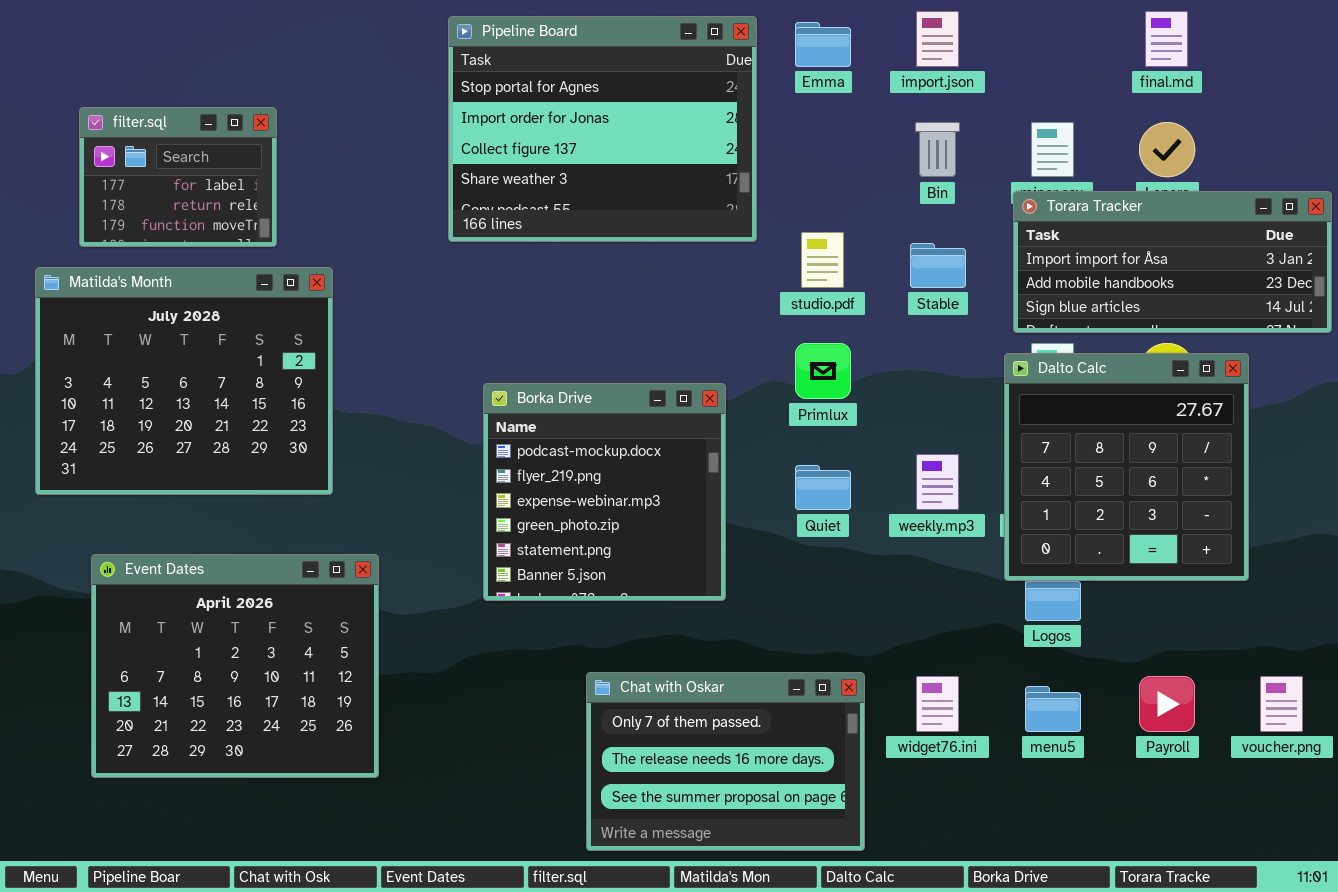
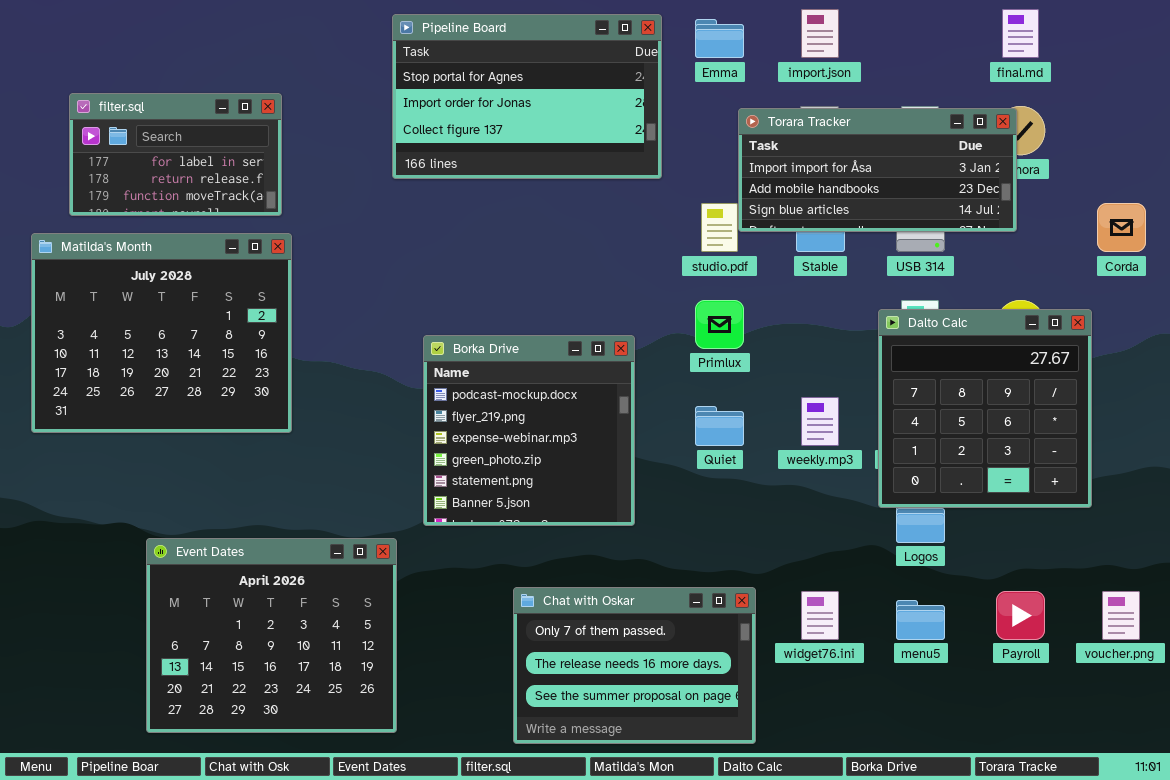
Pipeline Board: [448,16,757,242] -> [392,14,662,179], resized
filter.sql: [79,107,277,247] -> [69,93,282,216], resized
Torara Tracker: [1013,191,1332,333] -> [738,108,1017,232], moved
Event Dates: [91,554,379,778] -> [146,538,397,733], moved

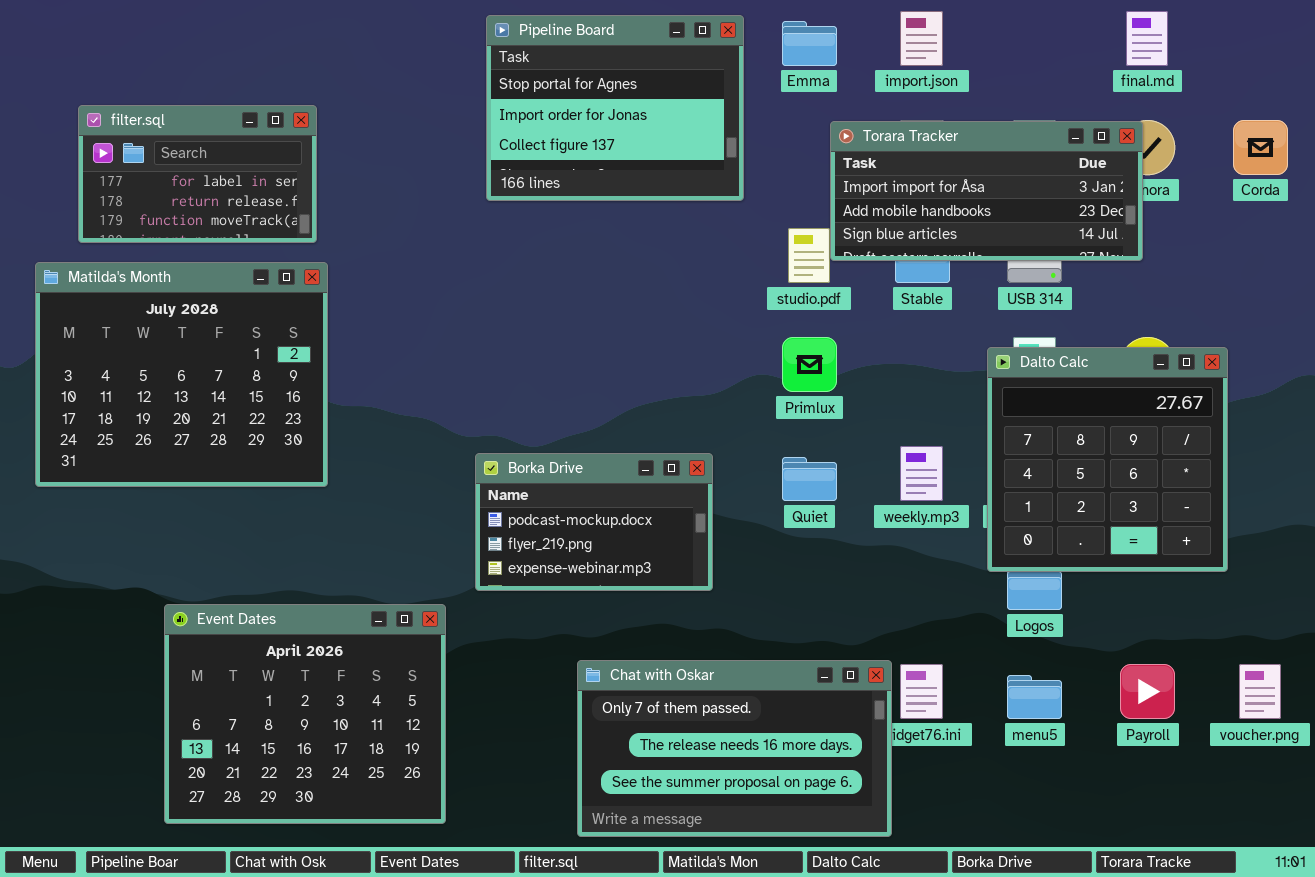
Pipeline Board: [392,14,662,179] -> [486,15,744,201], resized
Corda: [1097,203,1146,252] -> [1233,120,1288,175], moved
Borka Drive: [423,335,635,526] -> [475,453,713,591], resized
Chat with Oskar: [513,587,756,744] -> [577,660,892,837], resized

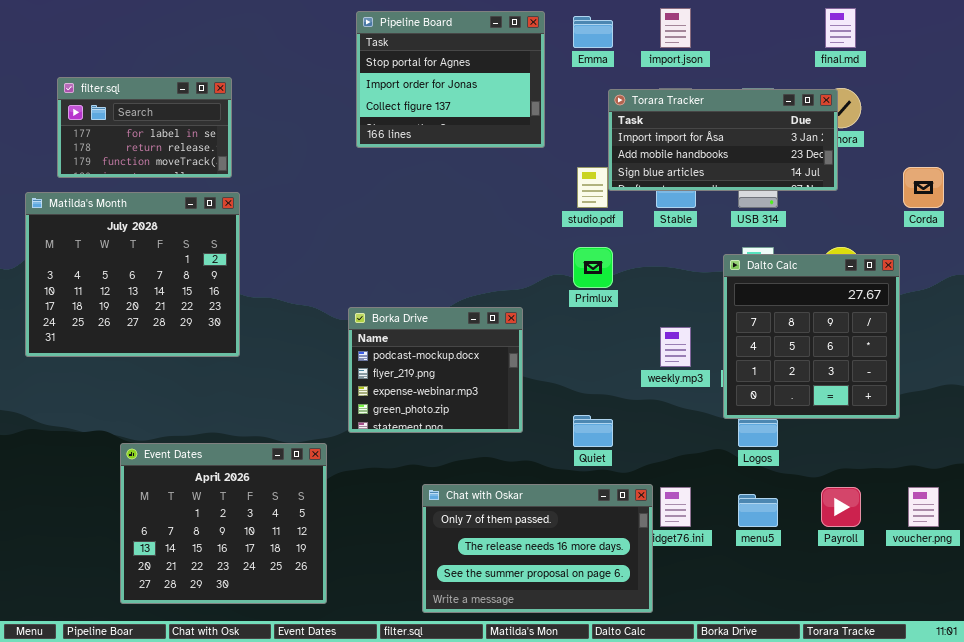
Corda: [1233,120,1288,175] -> [903,167,944,208], moved
Borka Drive: [475,453,713,591] -> [348,307,523,433], resized
Quiet: [782,457,837,501] -> [573,415,613,447], moved

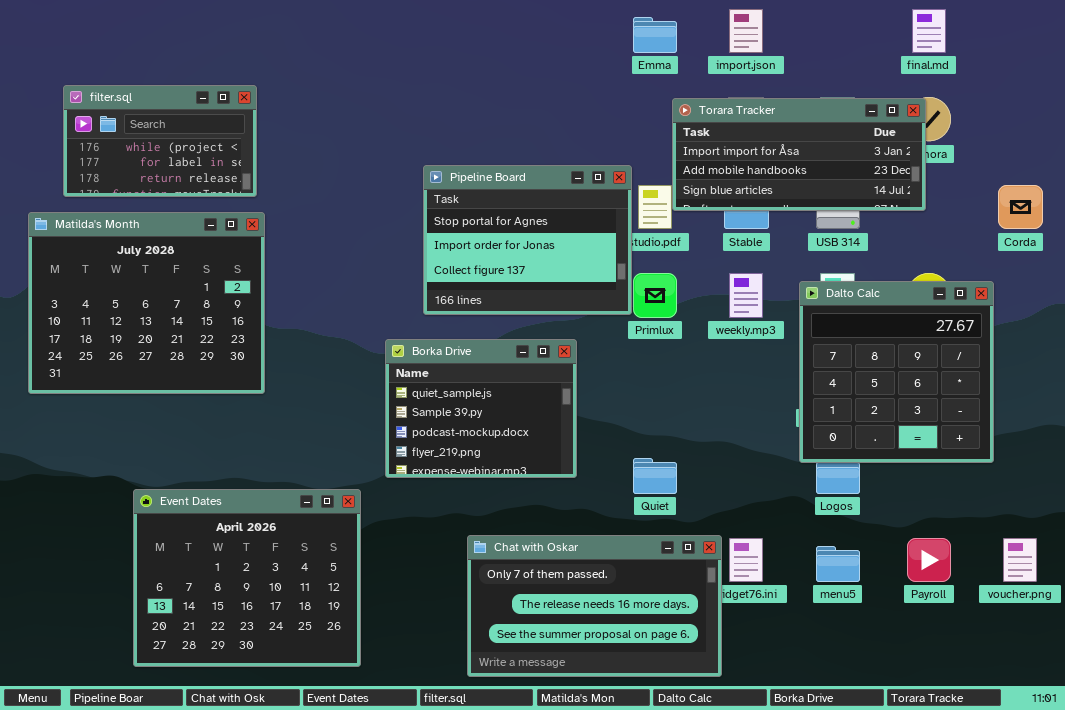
Pipeline Board: [356,11,545,148] -> [423,165,632,315], moved
filter.sql: [57,77,232,178] -> [63,85,257,197], scrolled up 1 row
Borka Drive: [348,307,523,433] -> [385,339,577,478], scrolled up 2 rows
weekly.mp3: [660,327,691,367] -> [729,273,763,318], moved

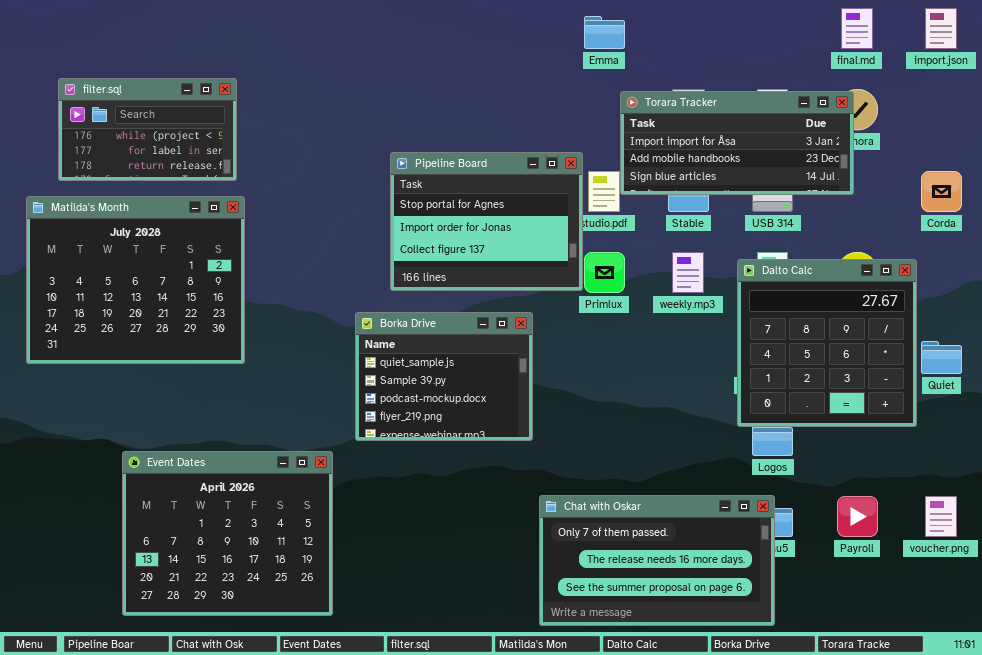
import.json: [729,9,763,53] -> [925,8,957,49], moved
Quiet: [633,458,677,494] -> [921,341,962,374], moved
Chat with Oskar: [467,535,722,677] -> [539,495,775,626], moved

